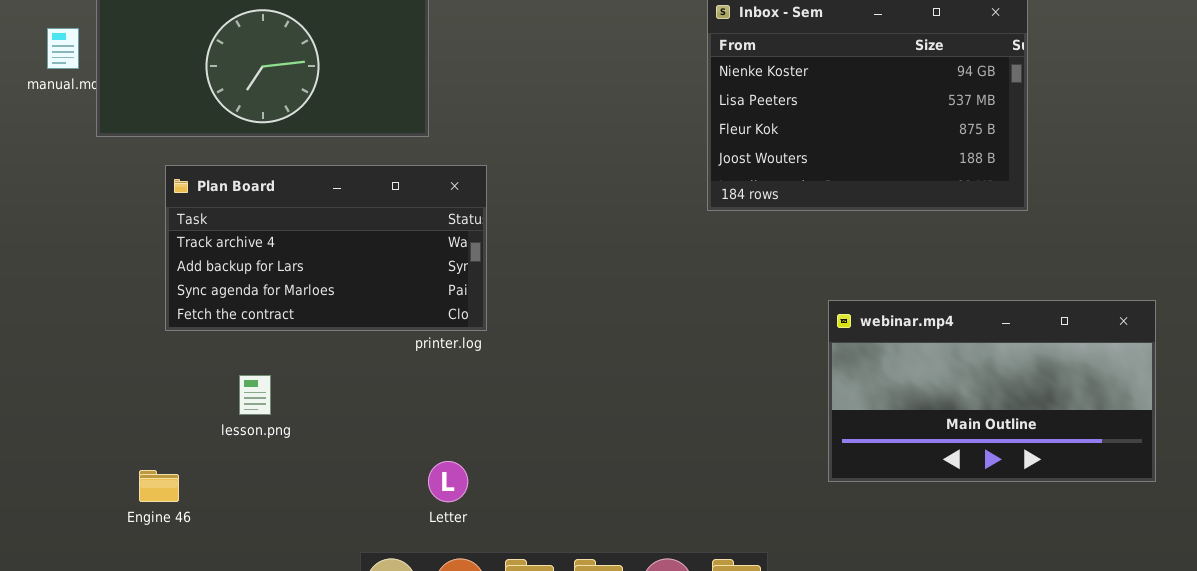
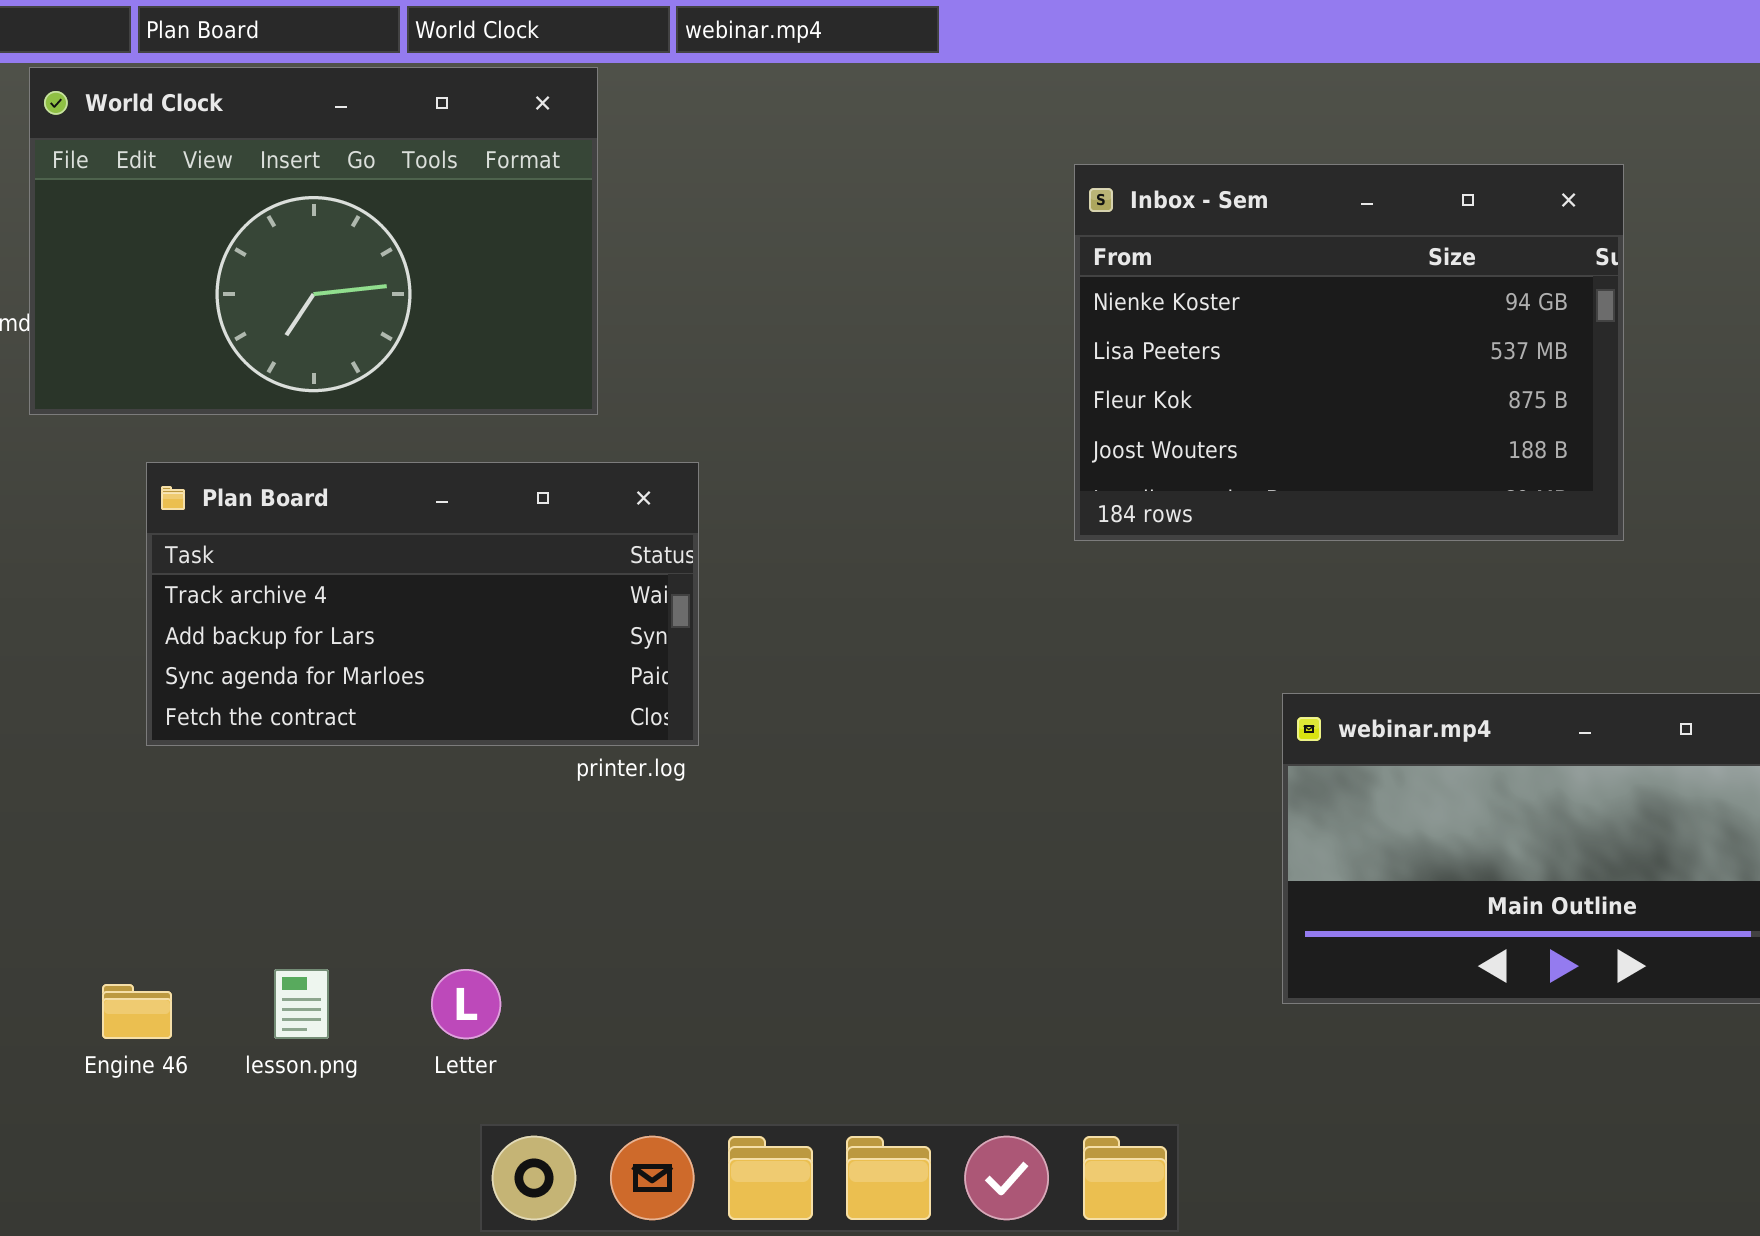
lesson.png: [239,375,271,415] -> [274,969,329,1039], moved
Letter: [428,461,468,502] -> [431,969,501,1039], moved

